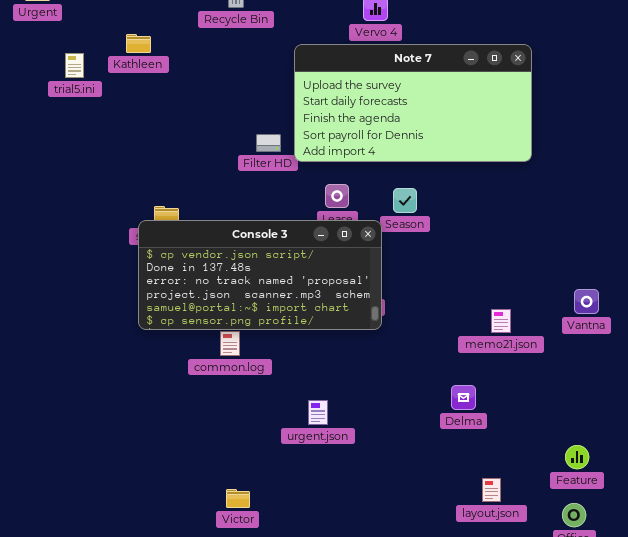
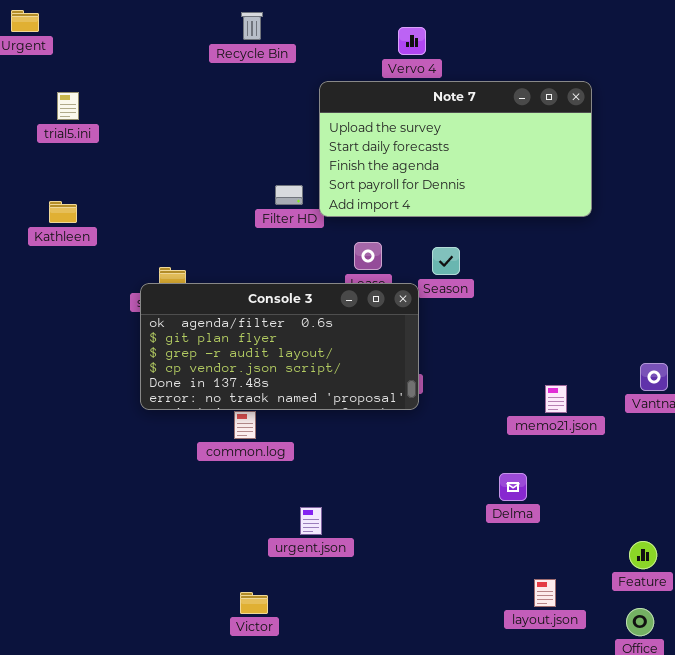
Kathleen: [126,34,151,53] -> [49,201,77,223], moved
Console 3: [138,220,382,330] -> [140,283,419,410], scrolled up 3 rows
urgent.json: [308,400,328,425] -> [300,507,322,535], moved

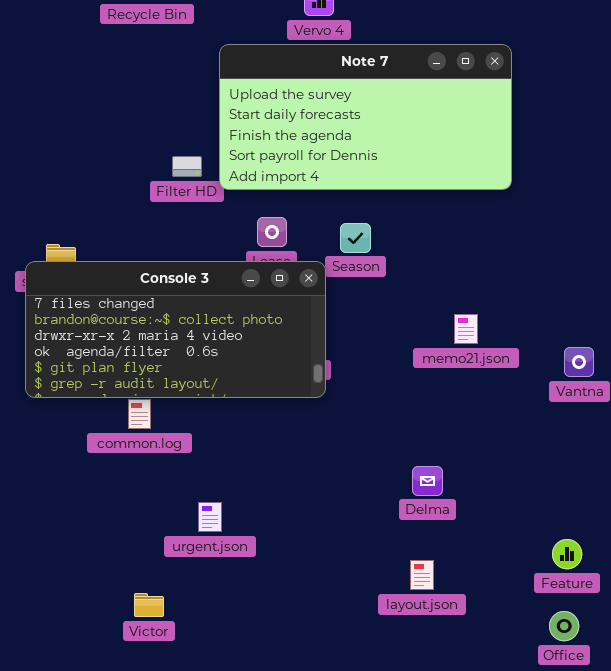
Console 3: [140,283,419,410] -> [25,261,326,398], scrolled up 3 rows
memo21.json: [545,385,567,413] -> [454,314,478,344], moved
layout.json: [534,579,556,607] -> [410,560,434,590], moved

